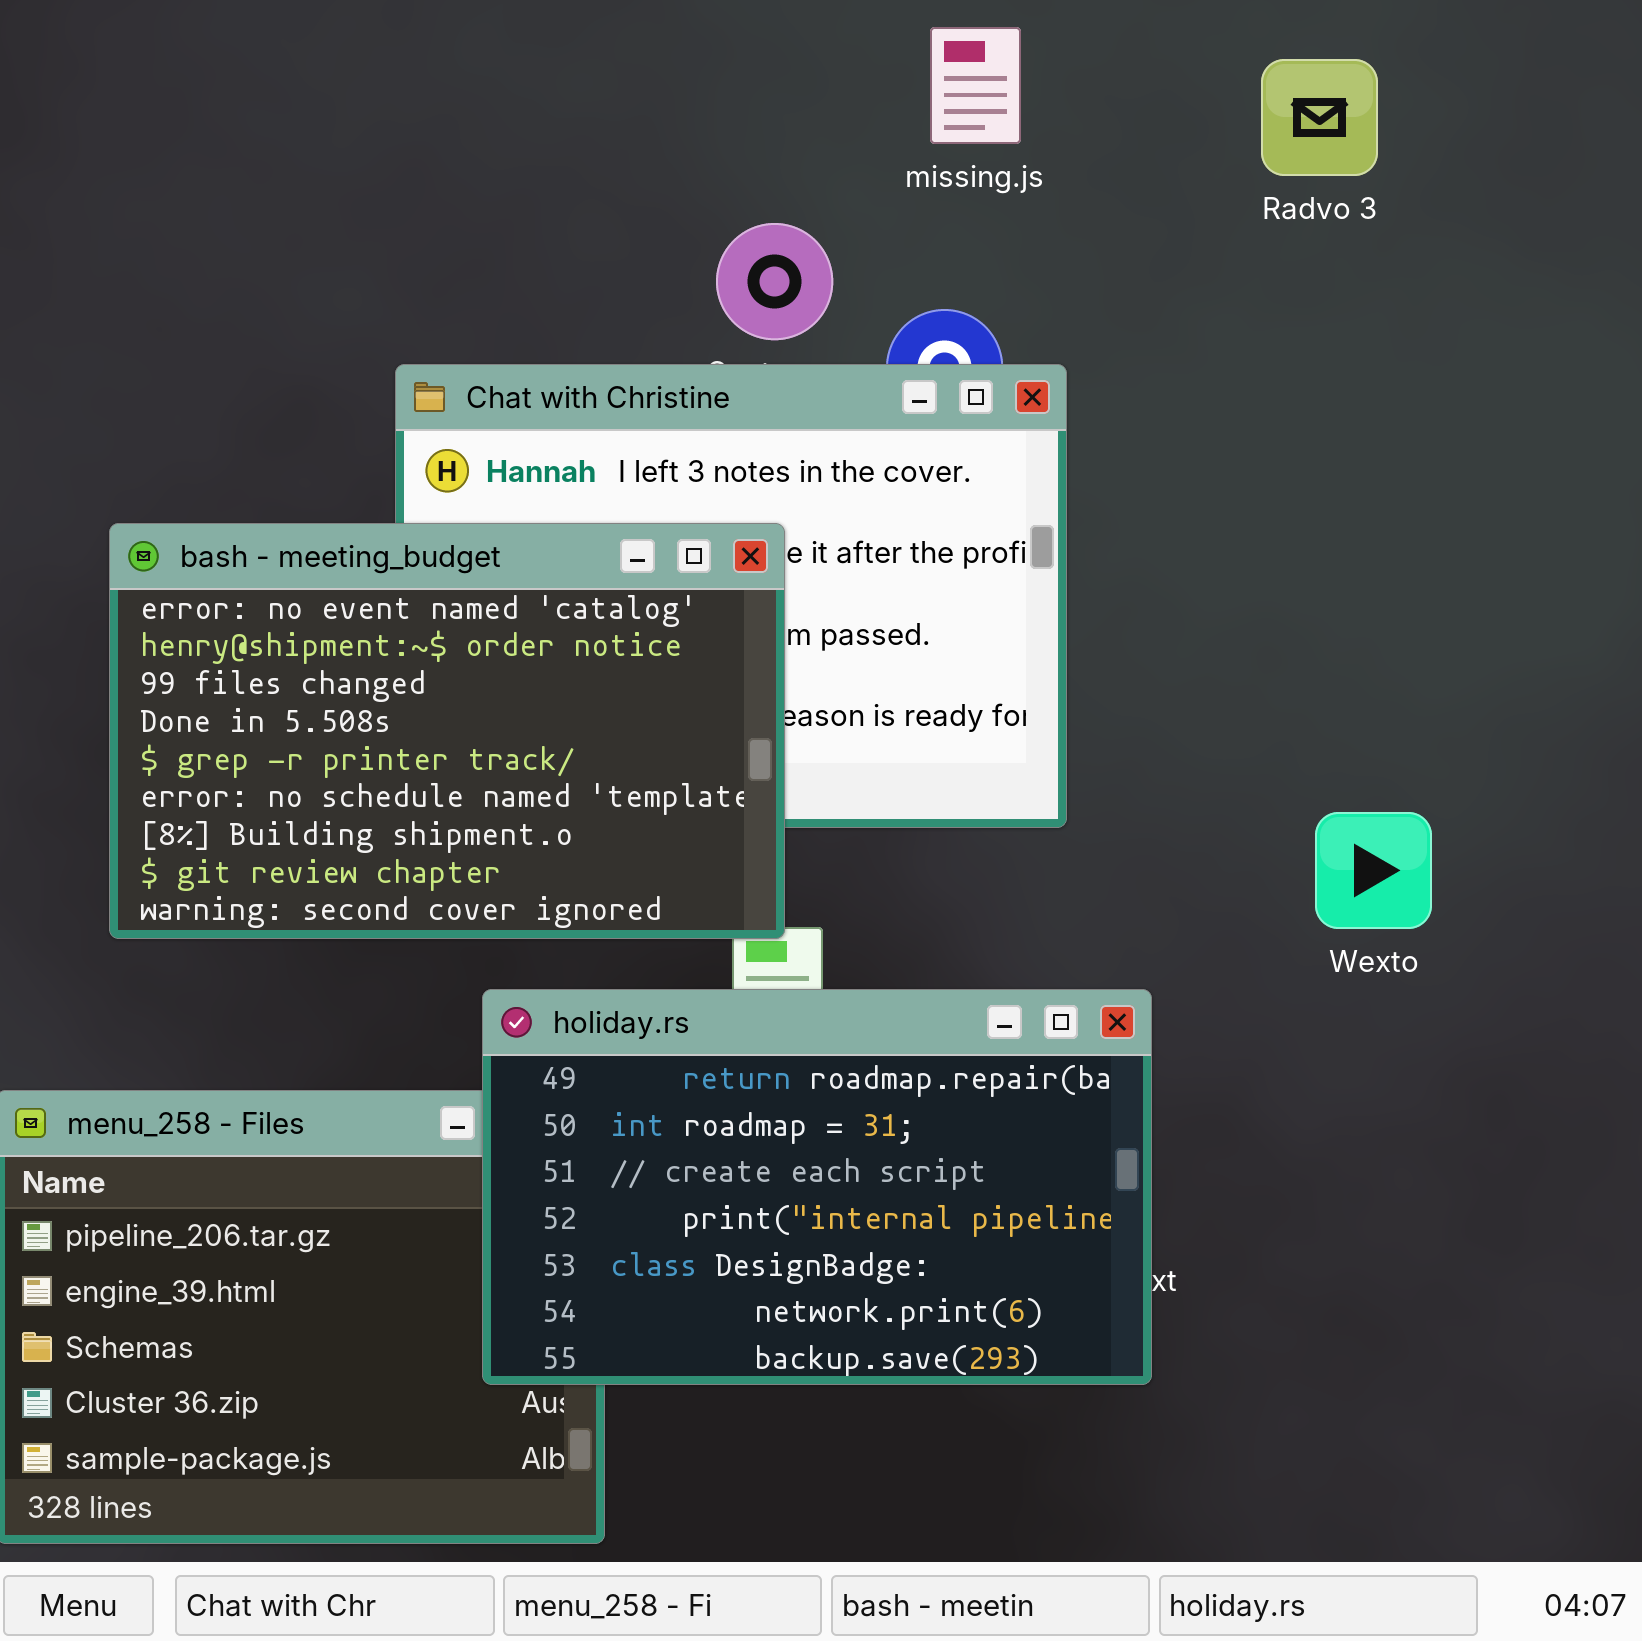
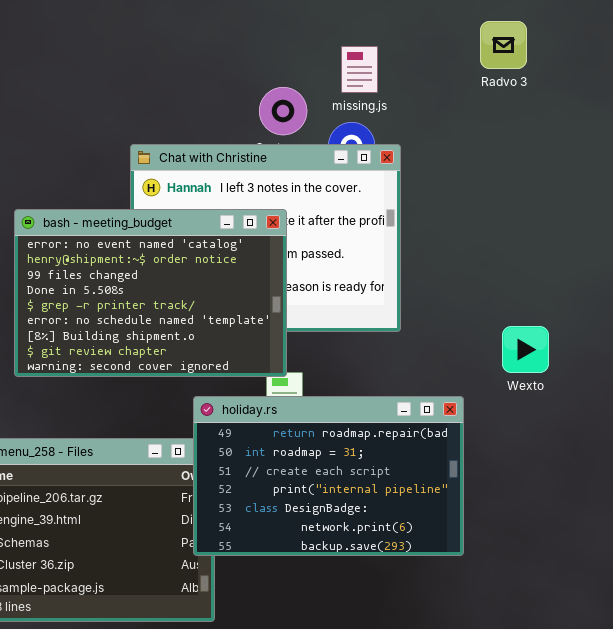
missing.js: [930,27,1021,144] -> [341,46,378,93], moved
holiday.rs: [482,989,1152,1385] -> [193,396,464,556], moved

